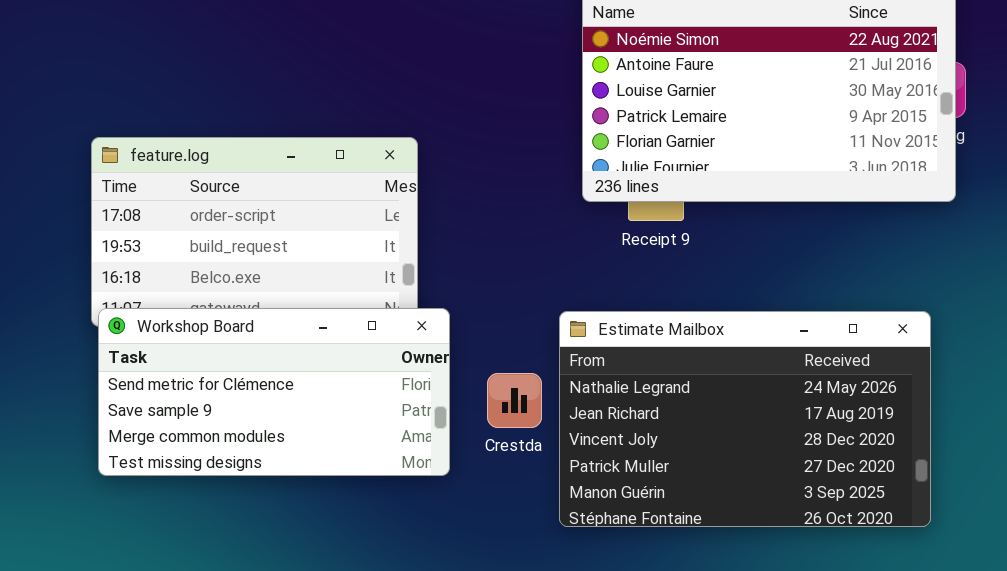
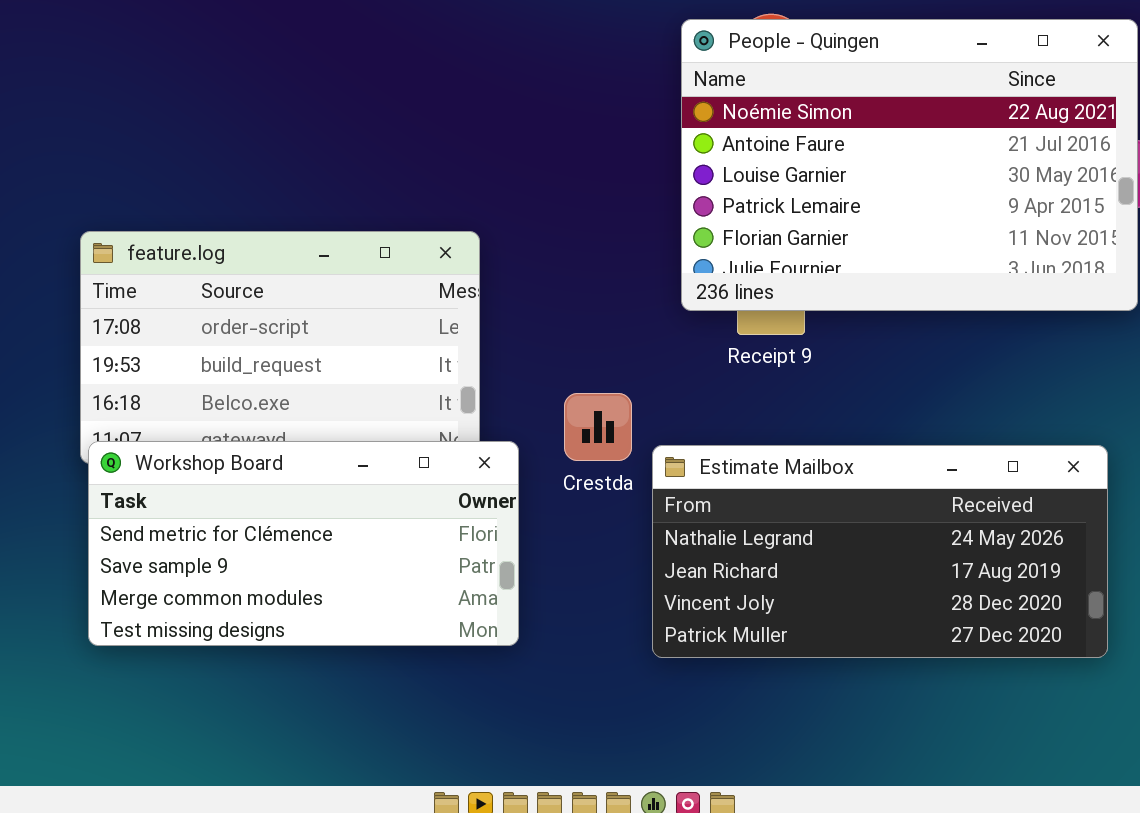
Estimate Mailbox: [559,311,931,527] -> [652,445,1108,658], resized
Crestda: [487,373,542,428] -> [564,393,632,461], moved

